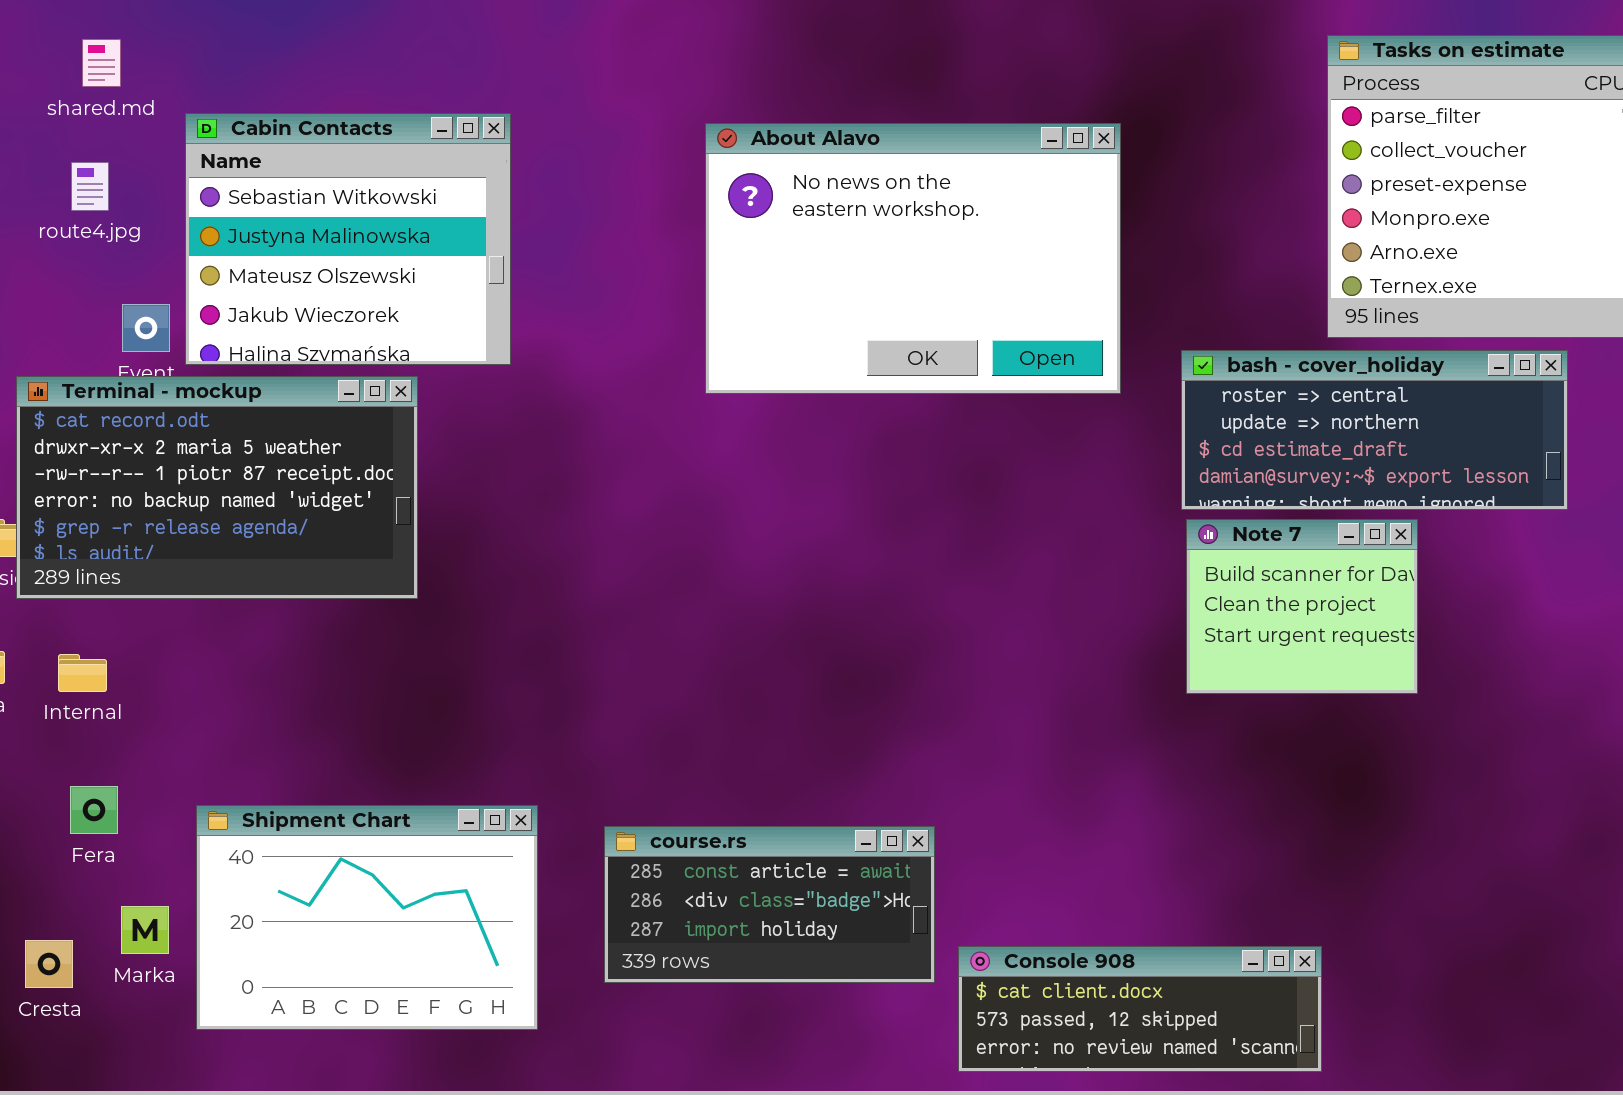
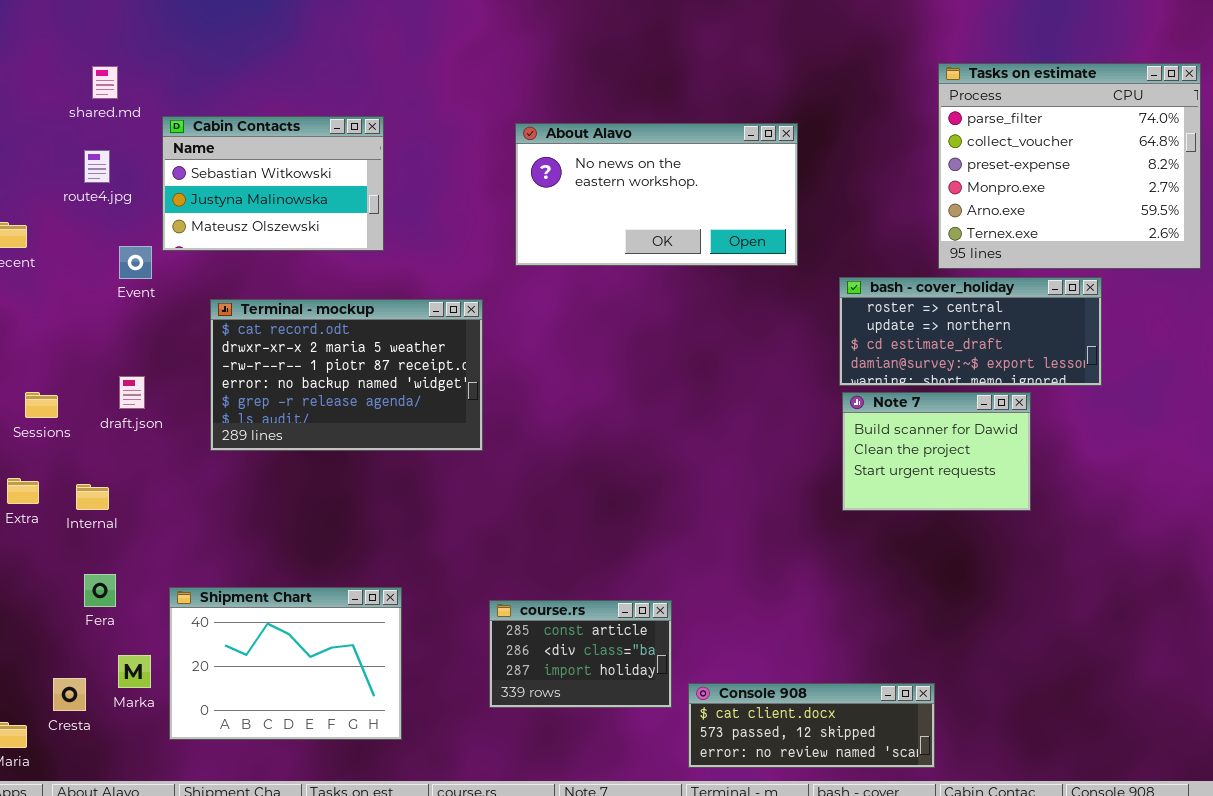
Cabin Contacts: [185,113,511,365] -> [162,116,384,251], resized
About Alavo: [705,123,1121,394] -> [515,123,798,266], resized
Terminal - mockup: [16,376,418,599] -> [210,299,483,451], moved
Note 7: [1186,519,1418,694] -> [842,392,1031,511], resized
course.rs: [604,826,935,983] -> [489,600,672,708], resized

